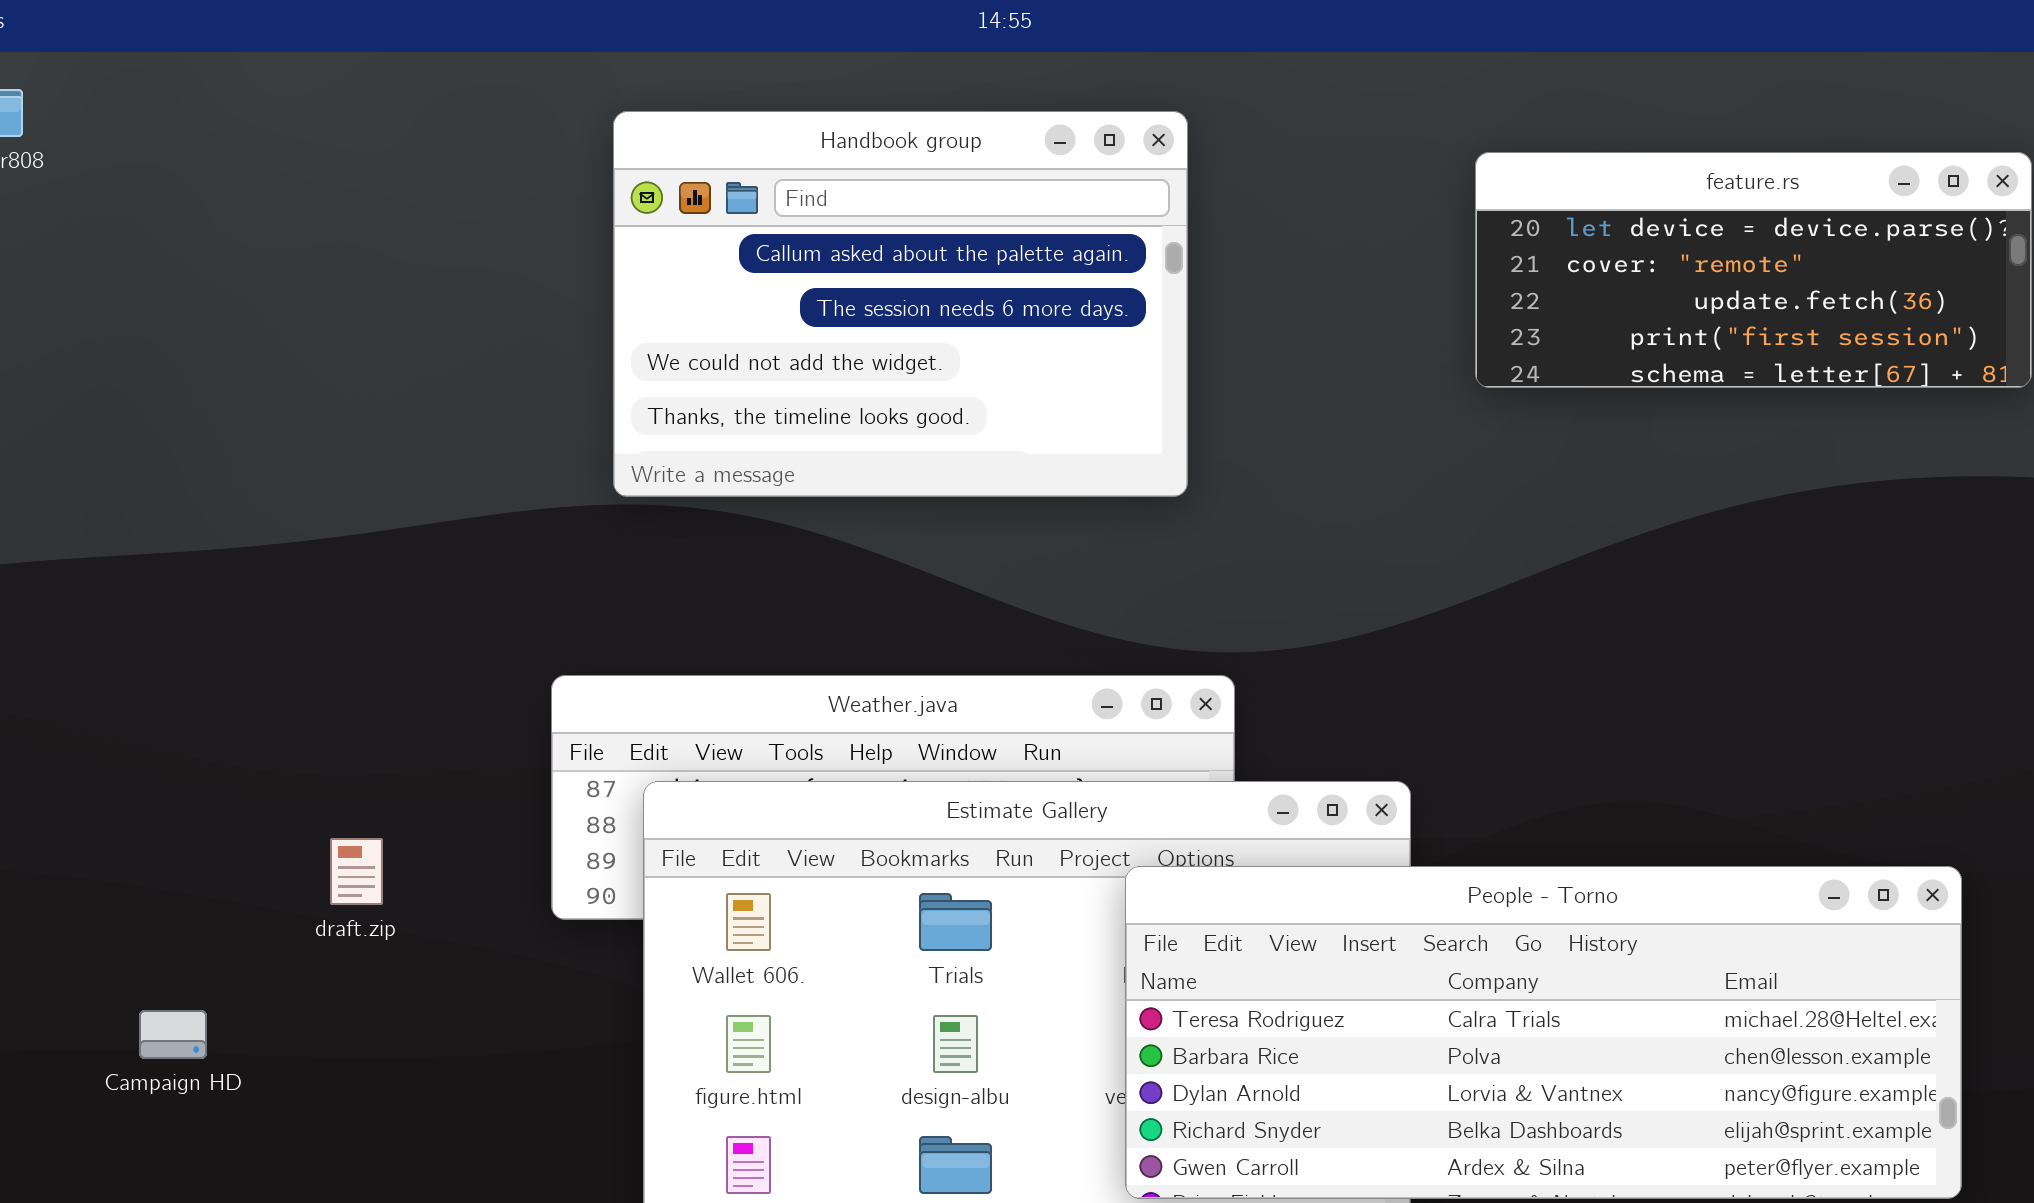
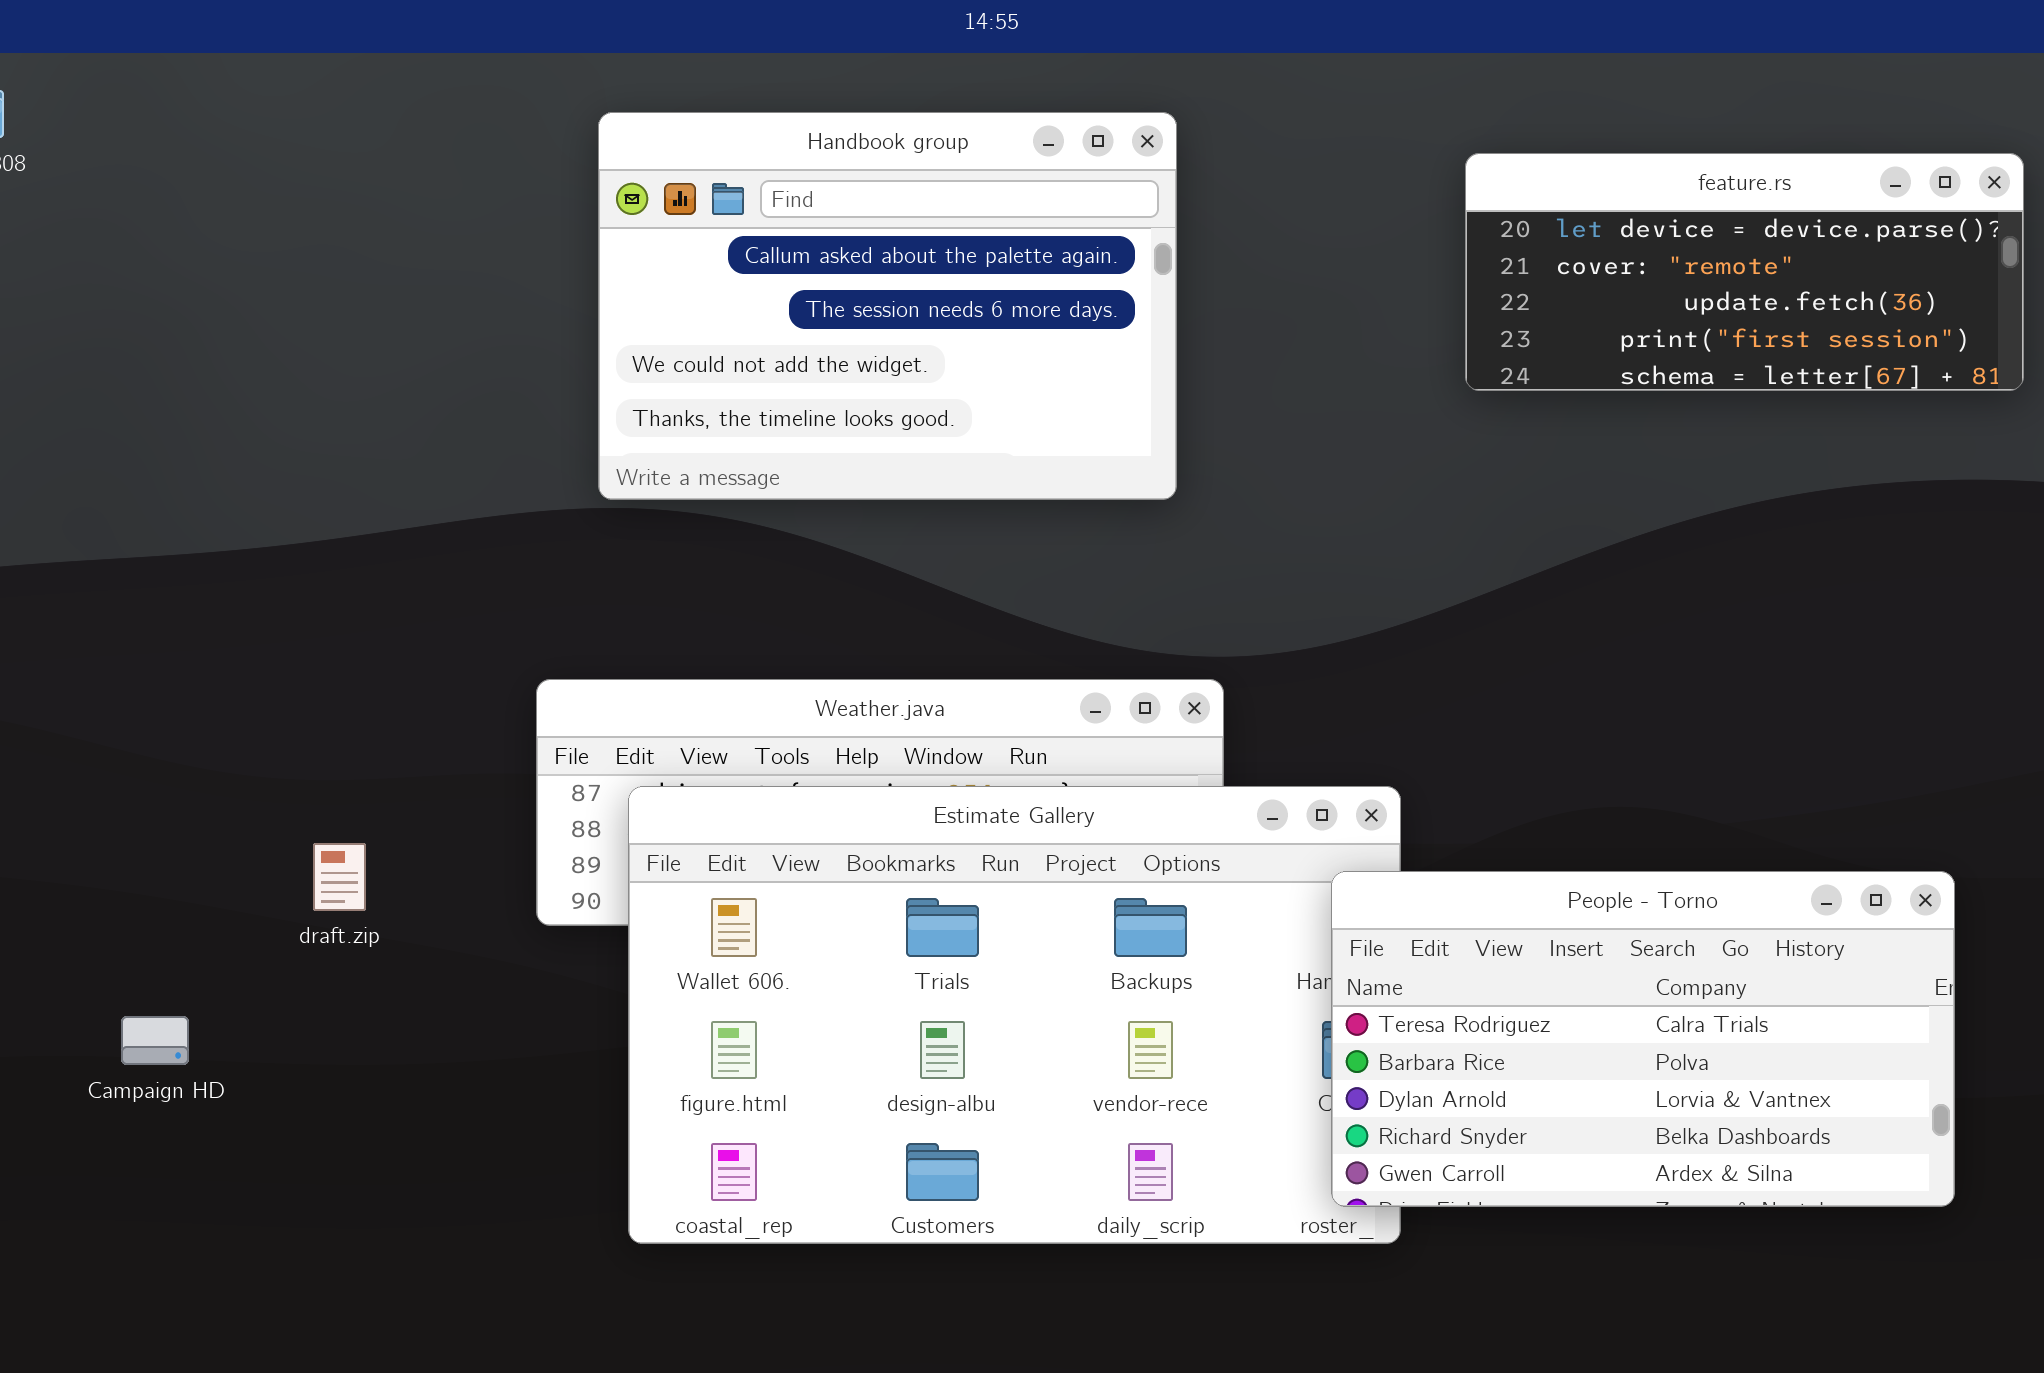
People - Torno: [1125,866,1962,1199] -> [1331,871,1955,1207], resized

